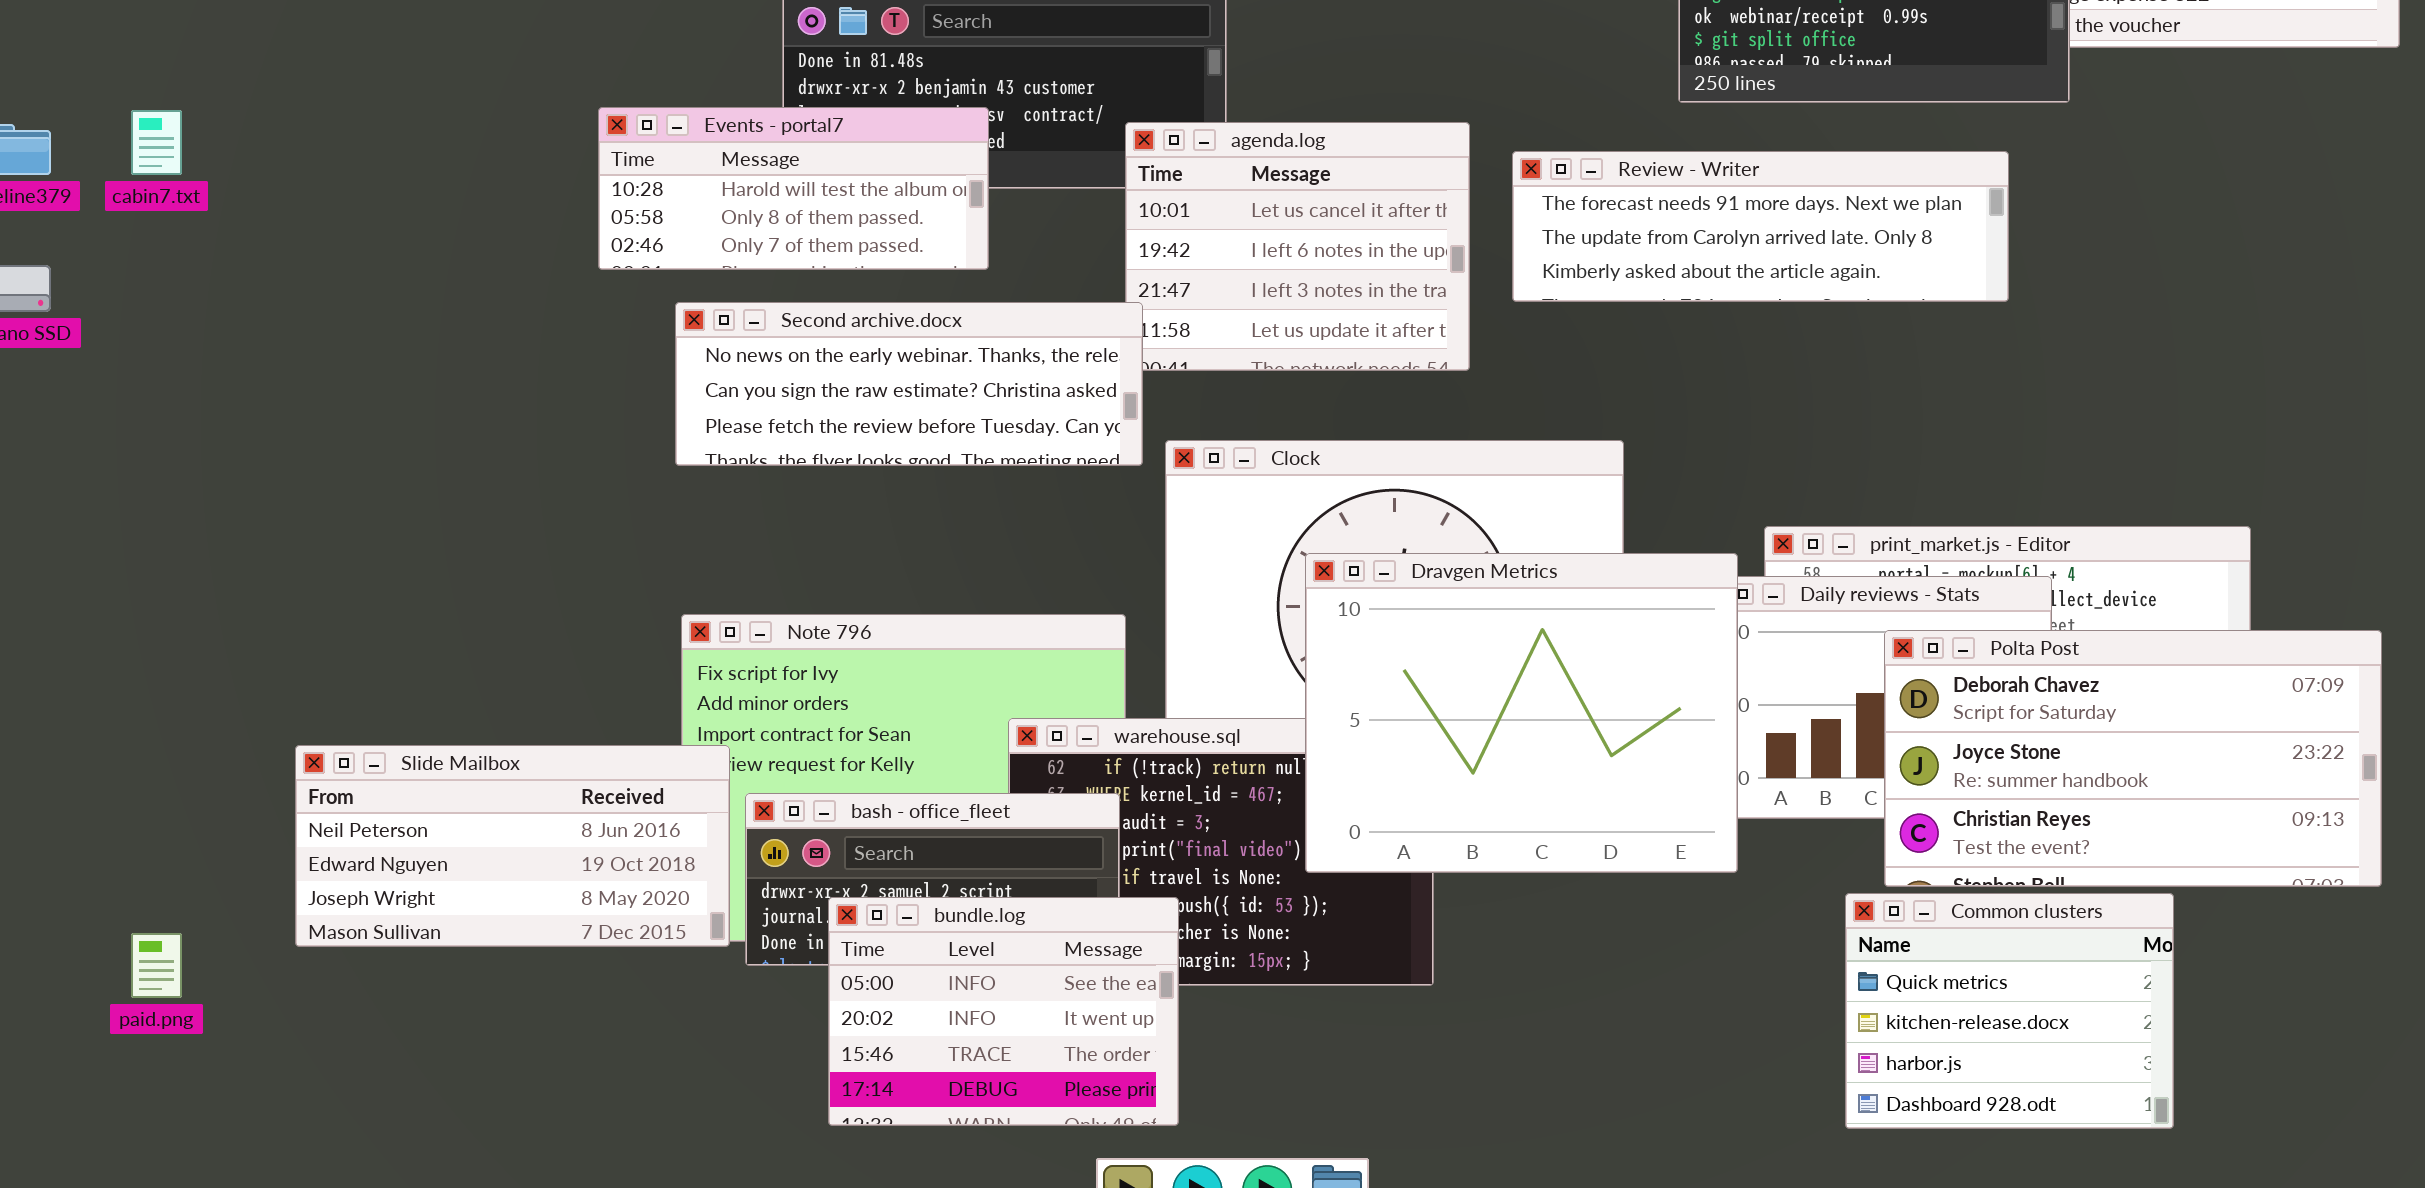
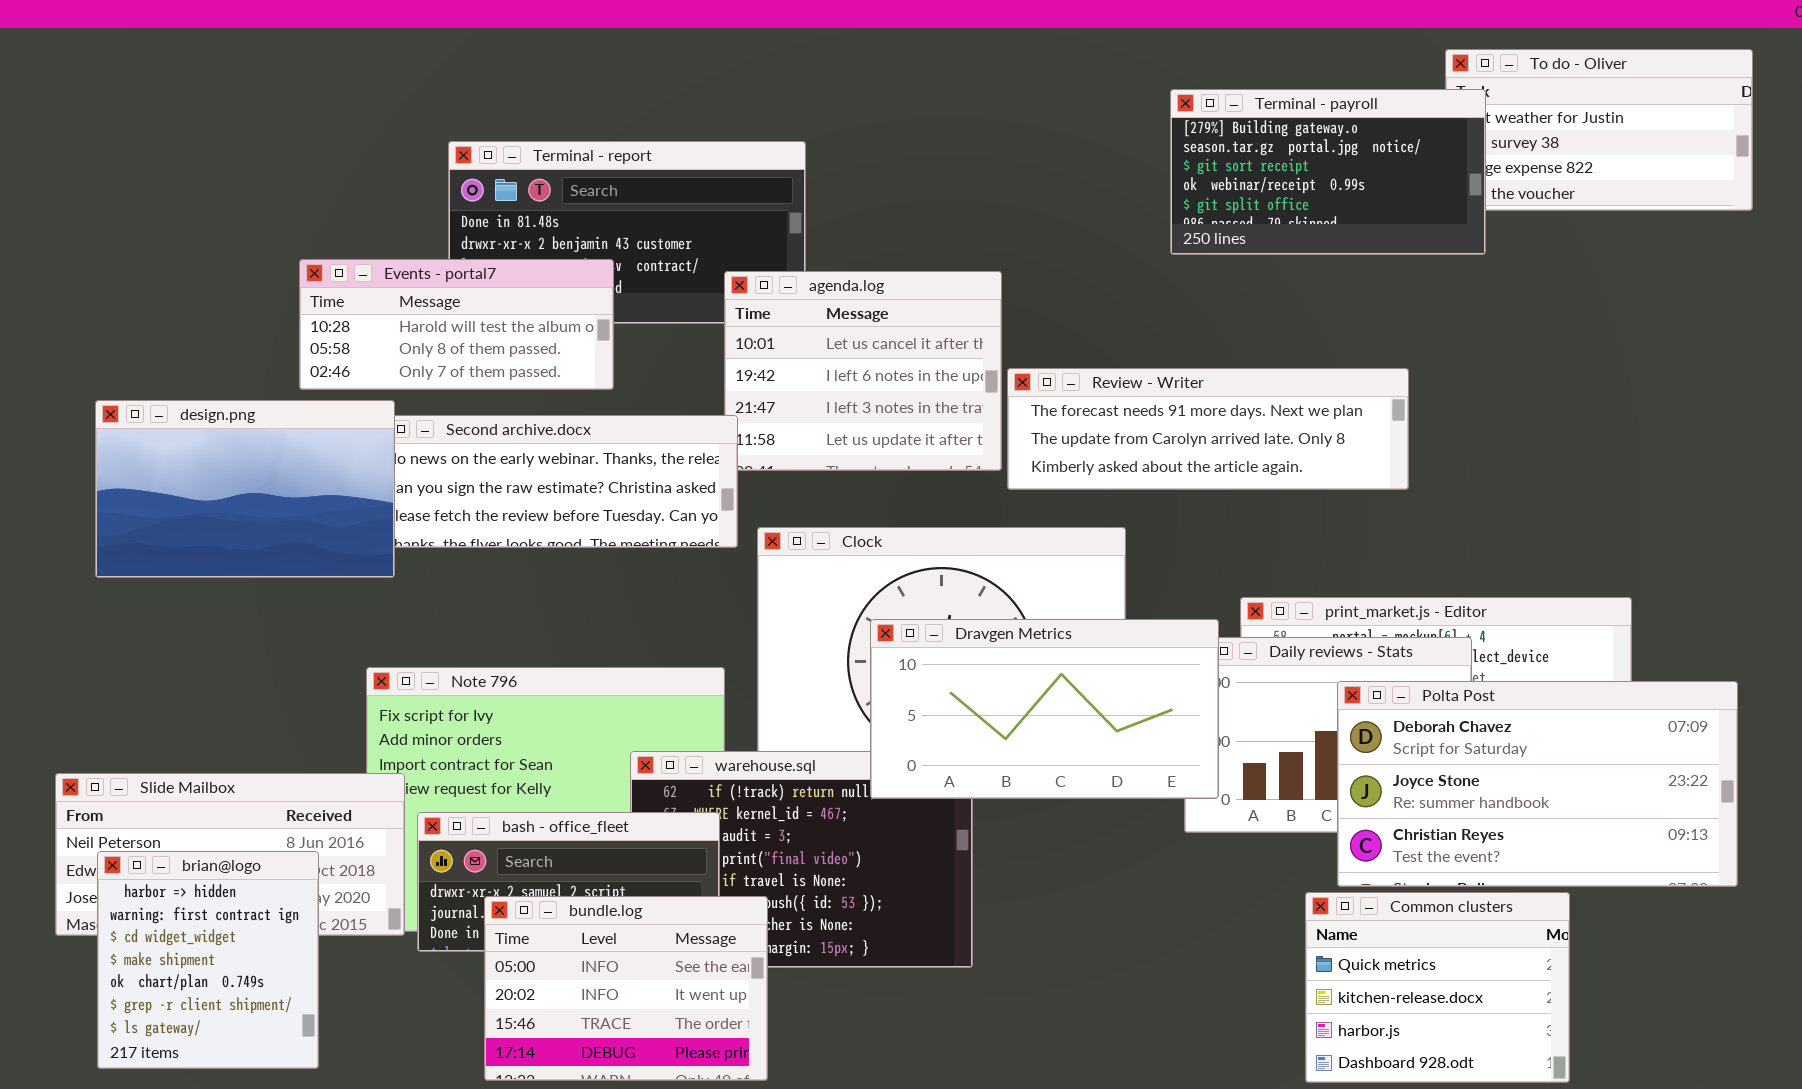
Review - Writer: [1512,151,2009,302] -> [1007,368,1409,490], moved
design.png: none -> [95,400,395,578], opened
Dravgen Metrics: [1305,553,1738,873] -> [870,619,1219,799], resized
brian@logo: none -> [97,851,319,1069], opened

